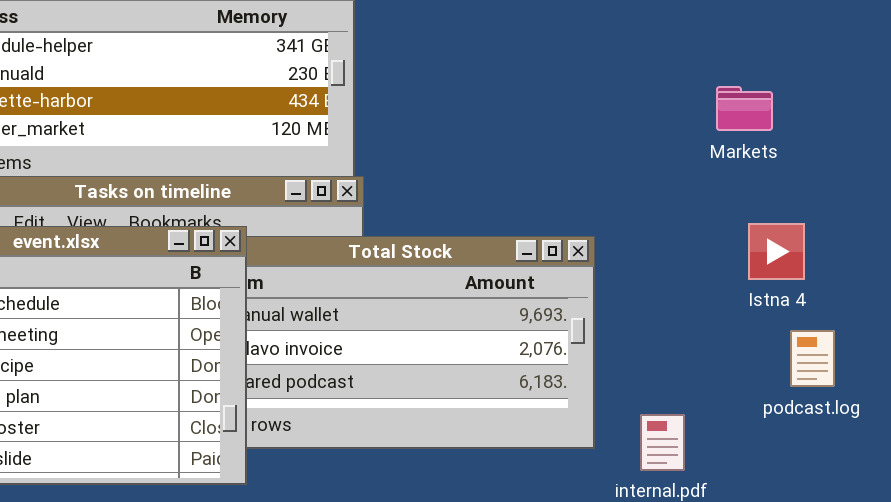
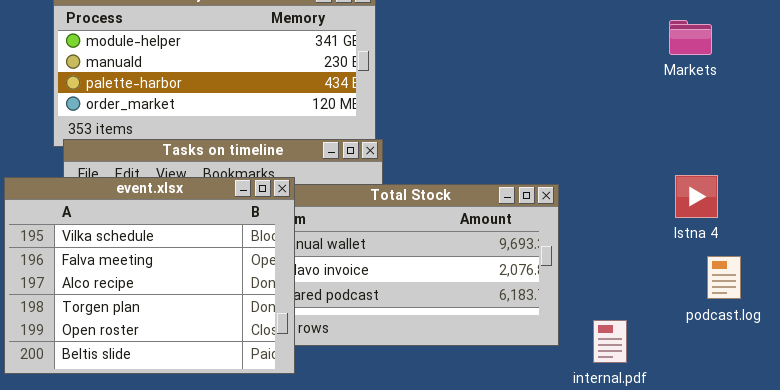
Markets: [716,86,773,131] -> [669,20,712,55], moved

